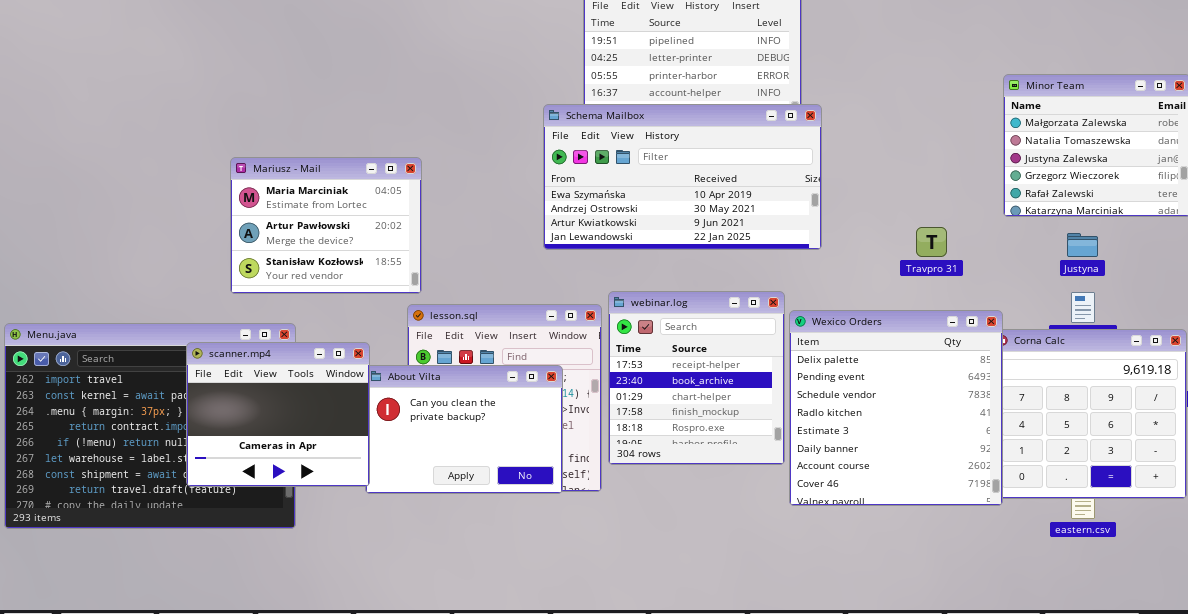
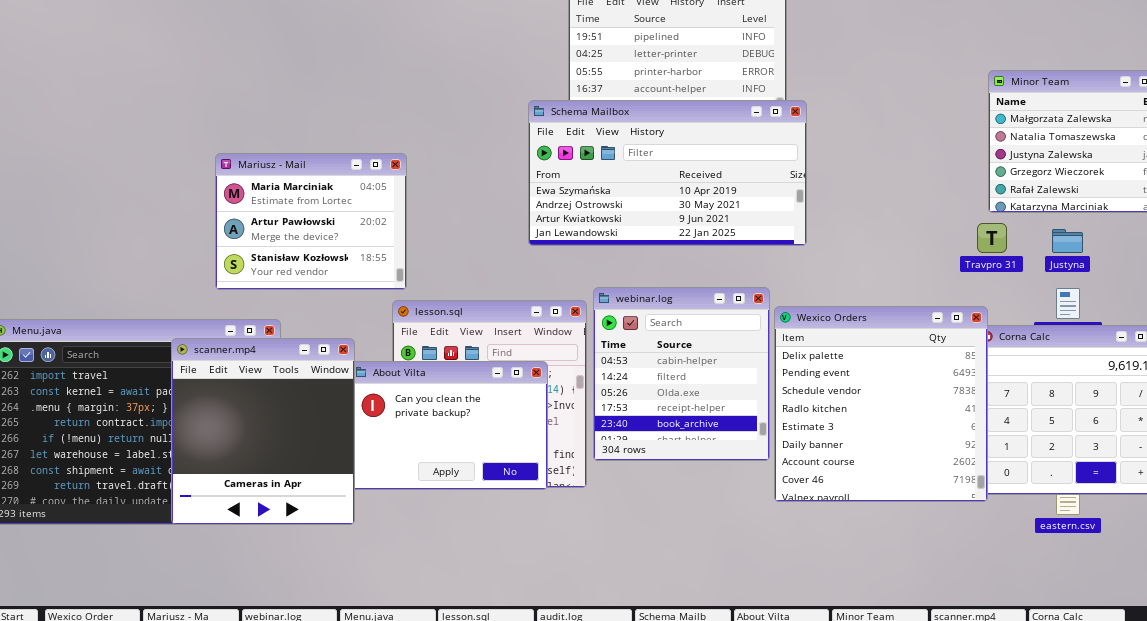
Travpro 31: [916,227,947,257] -> [977,223,1007,253], moved
webinar.log: [608,291,785,465] -> [593,287,770,461], scrolled up 3 rows
scanner.mp4: [186,342,370,487] -> [171,338,355,525], resized

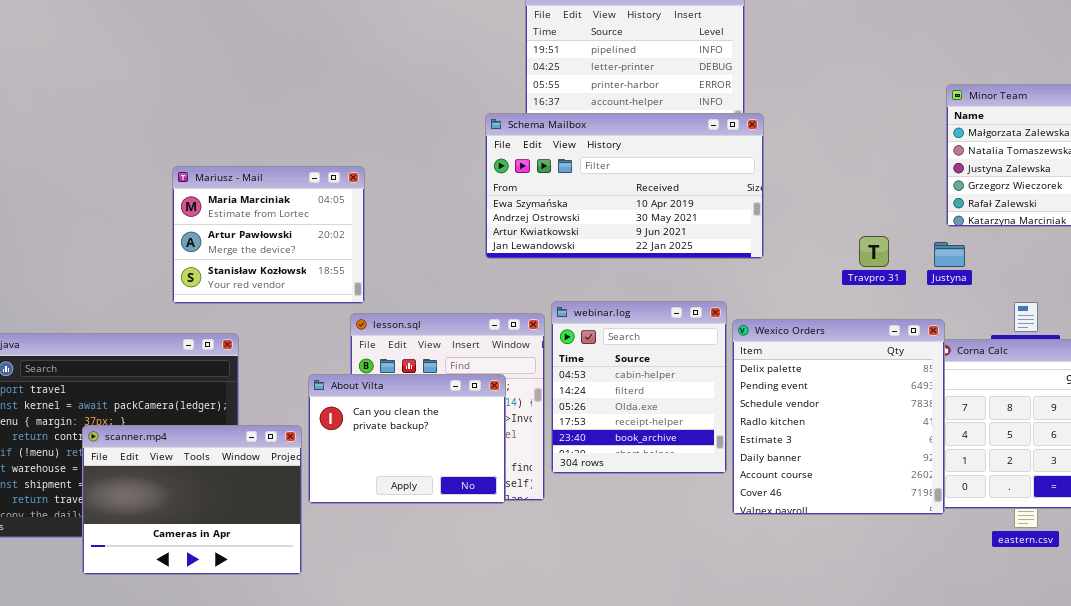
Travpro 31: [977,223,1007,253] -> [859,236,889,267], moved
Justyna: [1052,229,1083,253] -> [934,242,965,267], moved
scanner.mp4: [171,338,355,525] -> [82,425,302,575], moved, resized

